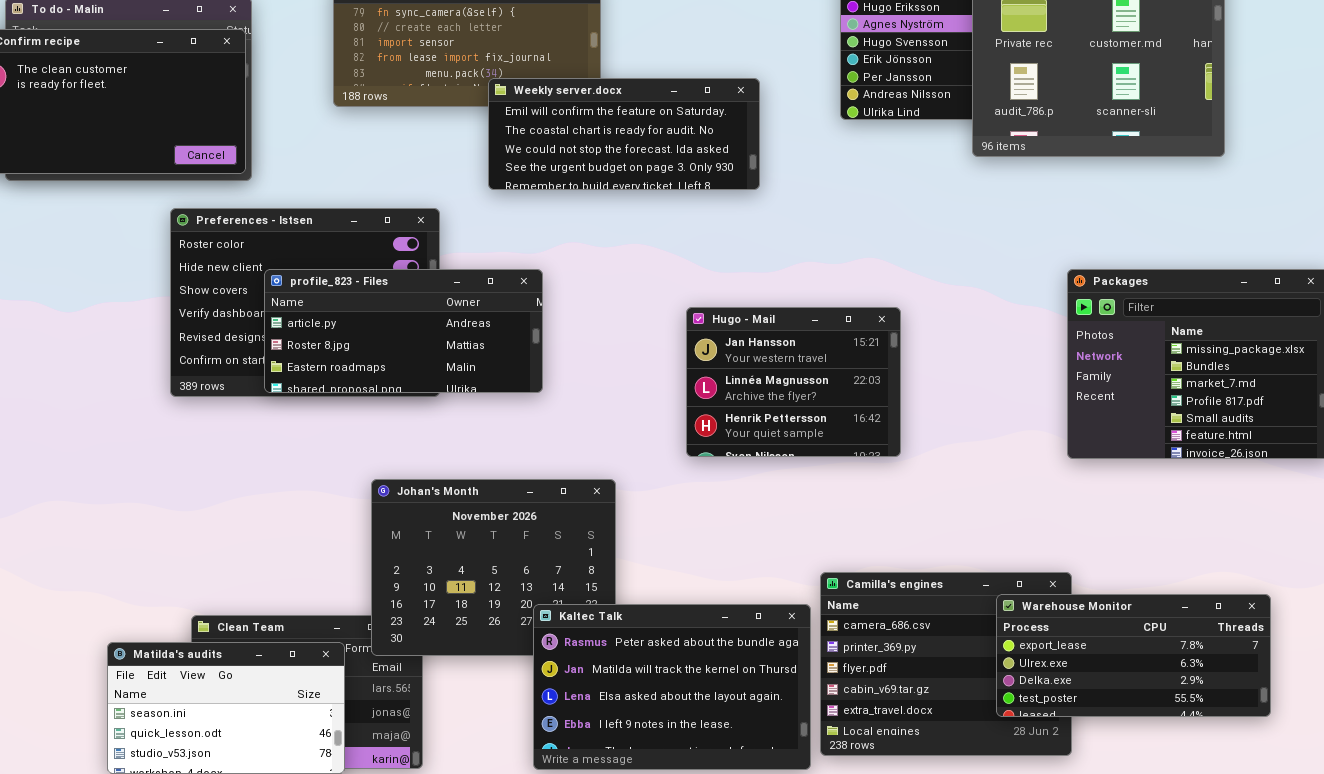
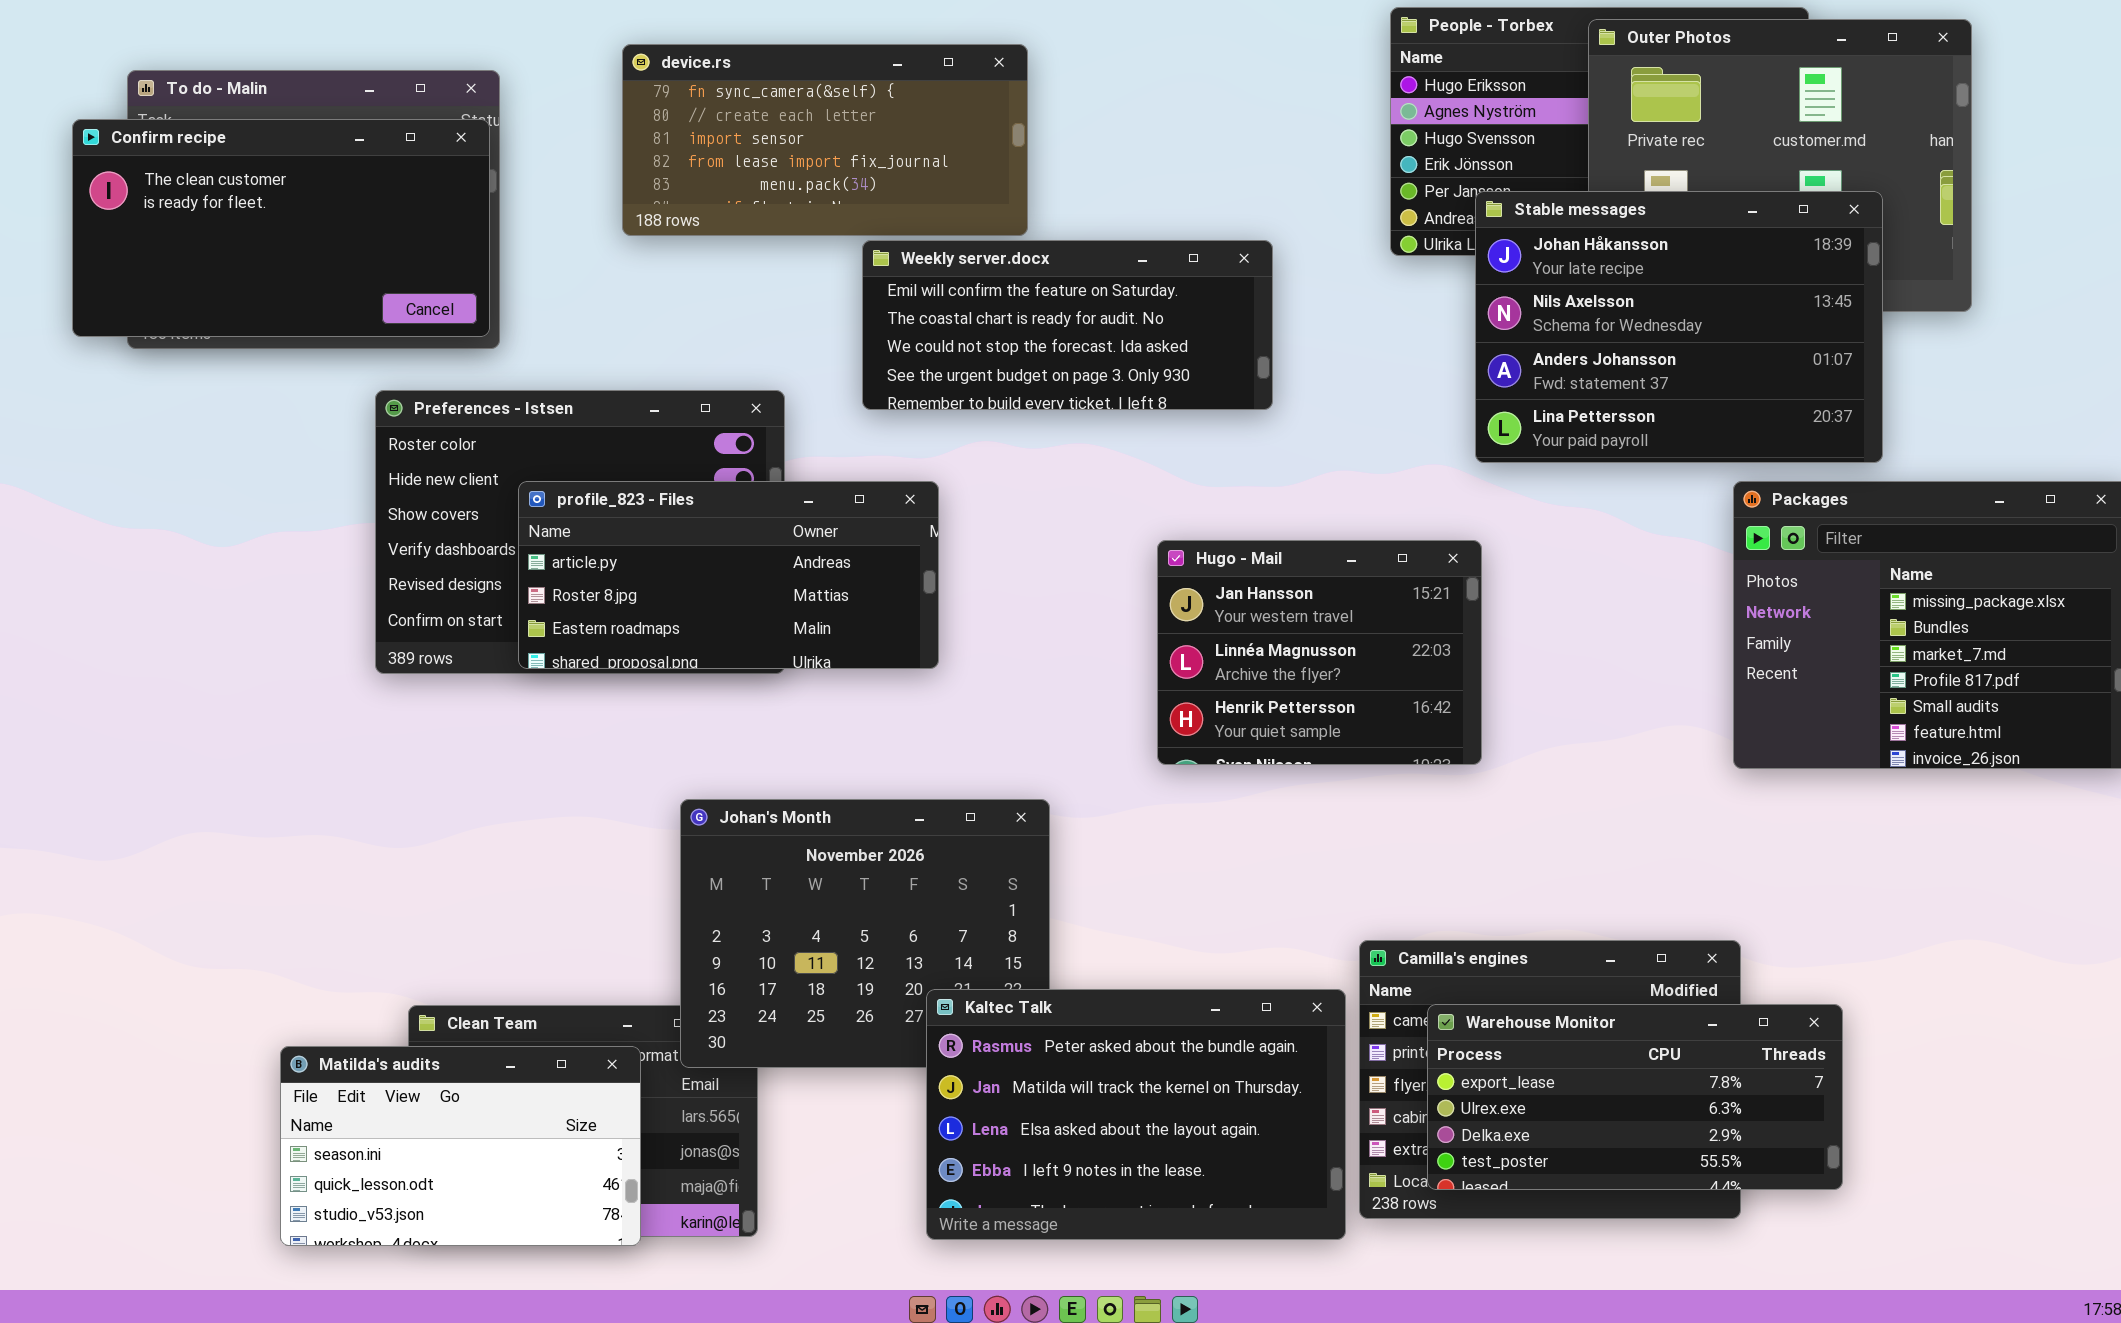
Stable messages: none -> [1475,191,1883,463], opened
Weekly server.docx: [488,78,760,190] -> [862,240,1273,410], moved
Warehouse Monitor: [996,594,1271,717] -> [1427,1004,1843,1190], moved

